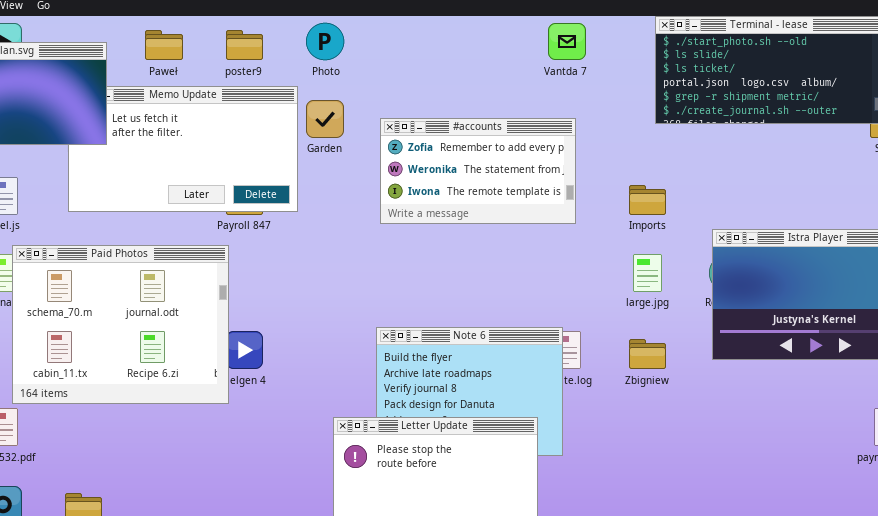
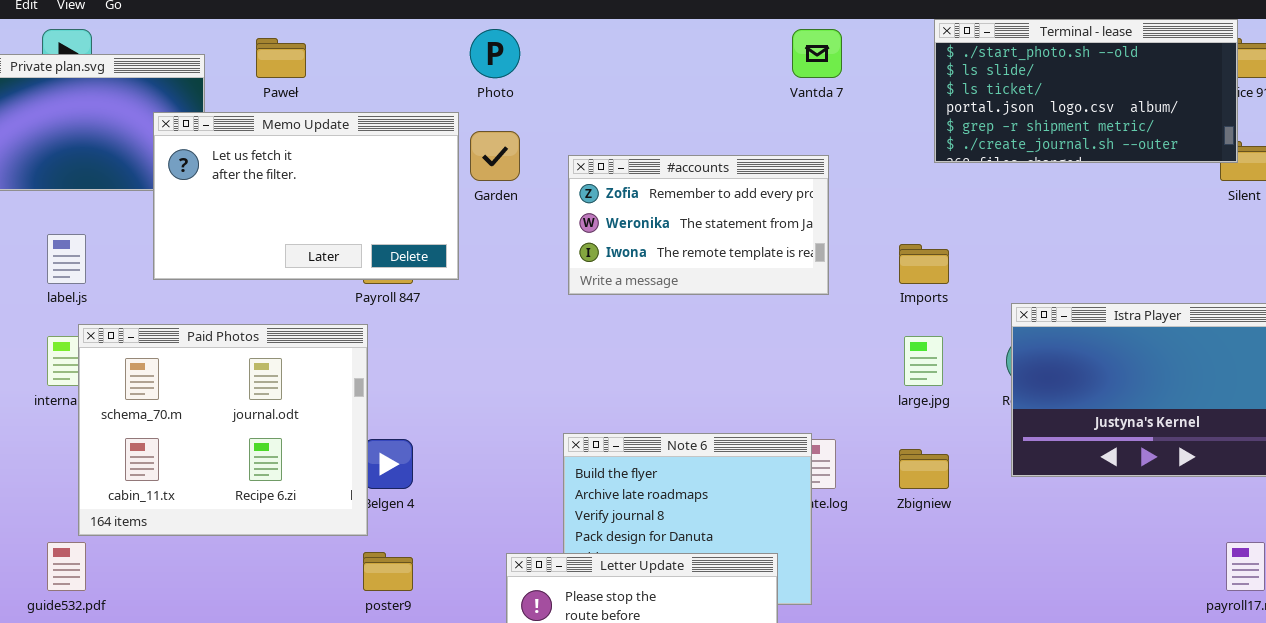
poster9: [226,30,263,60] -> [363,552,413,591], moved
Memo Update: [68,86,298,212] -> [153,112,459,280], raised

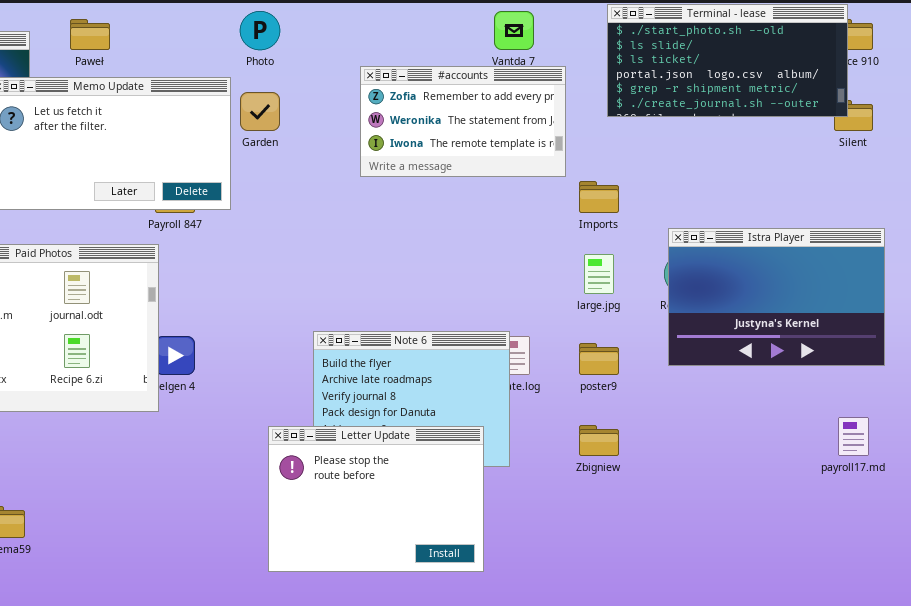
#accounts: [568,155,829,295] -> [360,66,566,177], moved
Zbigniew: [899,449,949,489] -> [579,425,619,456], moved
poster9: [363,552,413,591] -> [579,343,619,375], moved

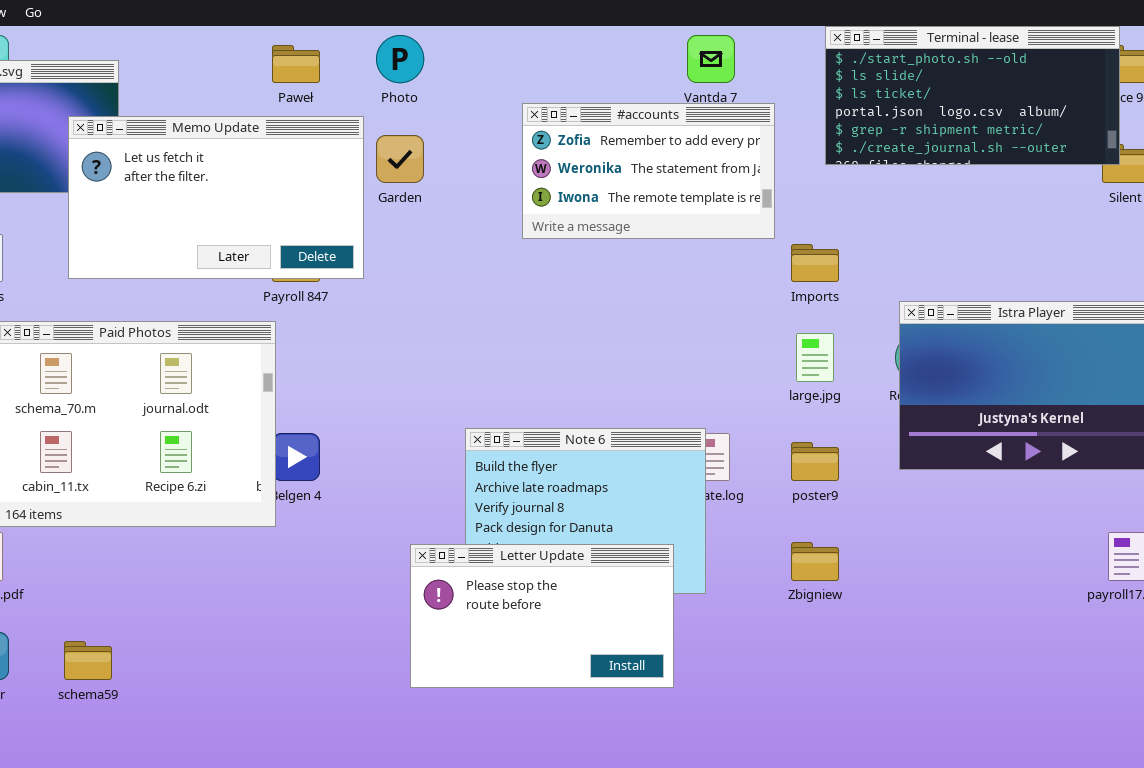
Paweł: [70,19,110,50] -> [272,45,320,83], moved
Letter Update: [268,426,484,572] -> [410,544,674,688], resized

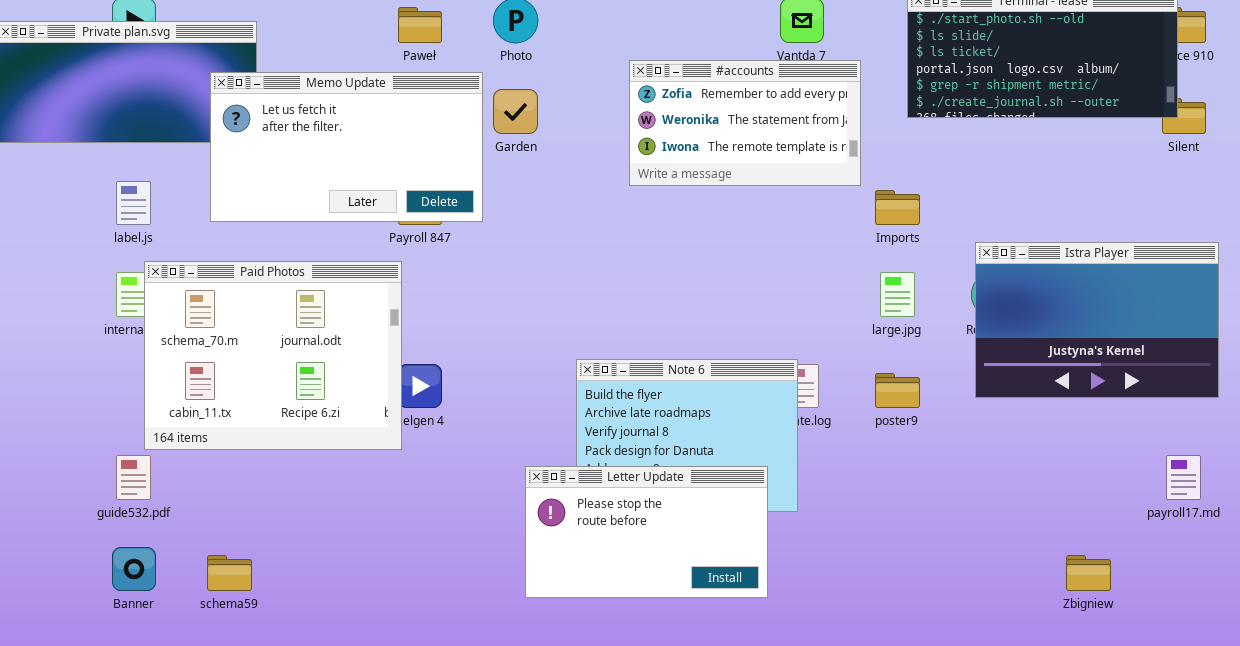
Zbigniew: [791,542,839,581] -> [1066,555,1111,591], moved

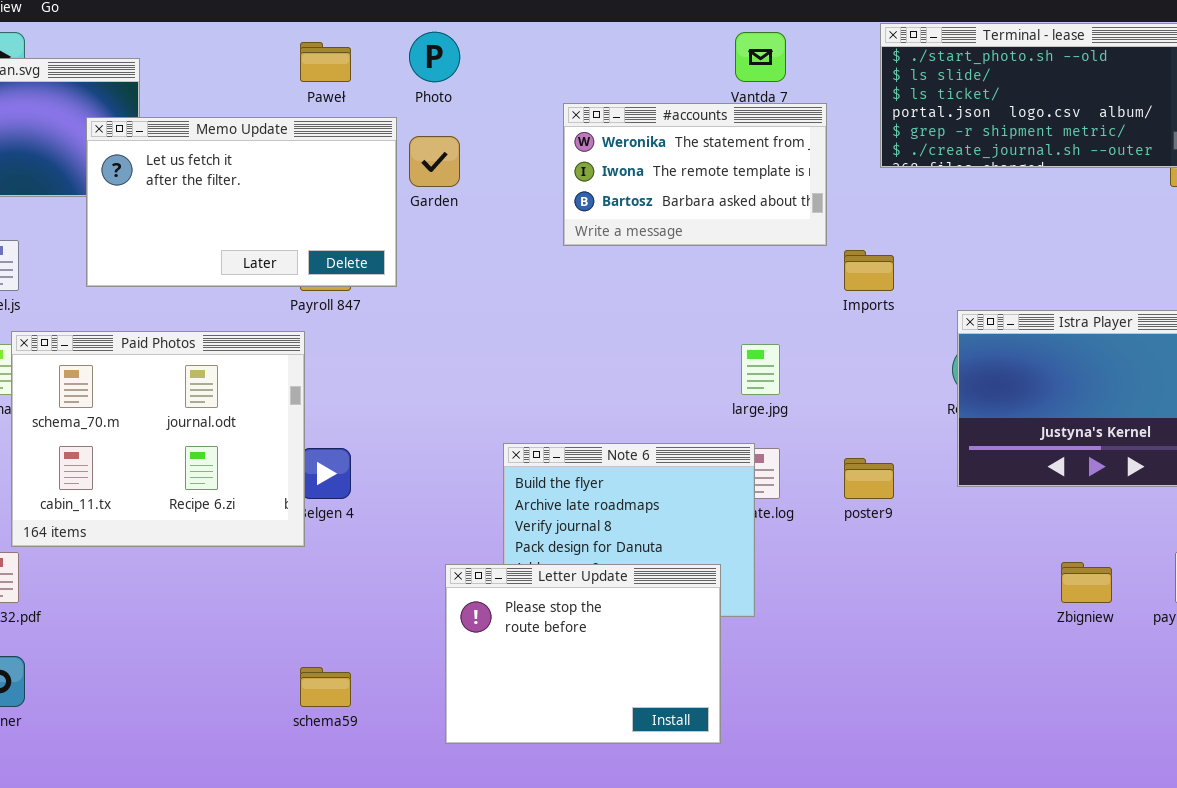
#accounts: [629,60,861,186] -> [563,103,827,246], scrolled down 1 row
large.jpg: [880,272,915,317] -> [741,344,780,395], moved
Letter Update: [525,466,768,598] -> [445,564,721,744], resized
schema59: [207,555,252,591] -> [300,667,351,707], moved
Zbigniew: [1066,555,1111,591] -> [1061,562,1112,603], moved

